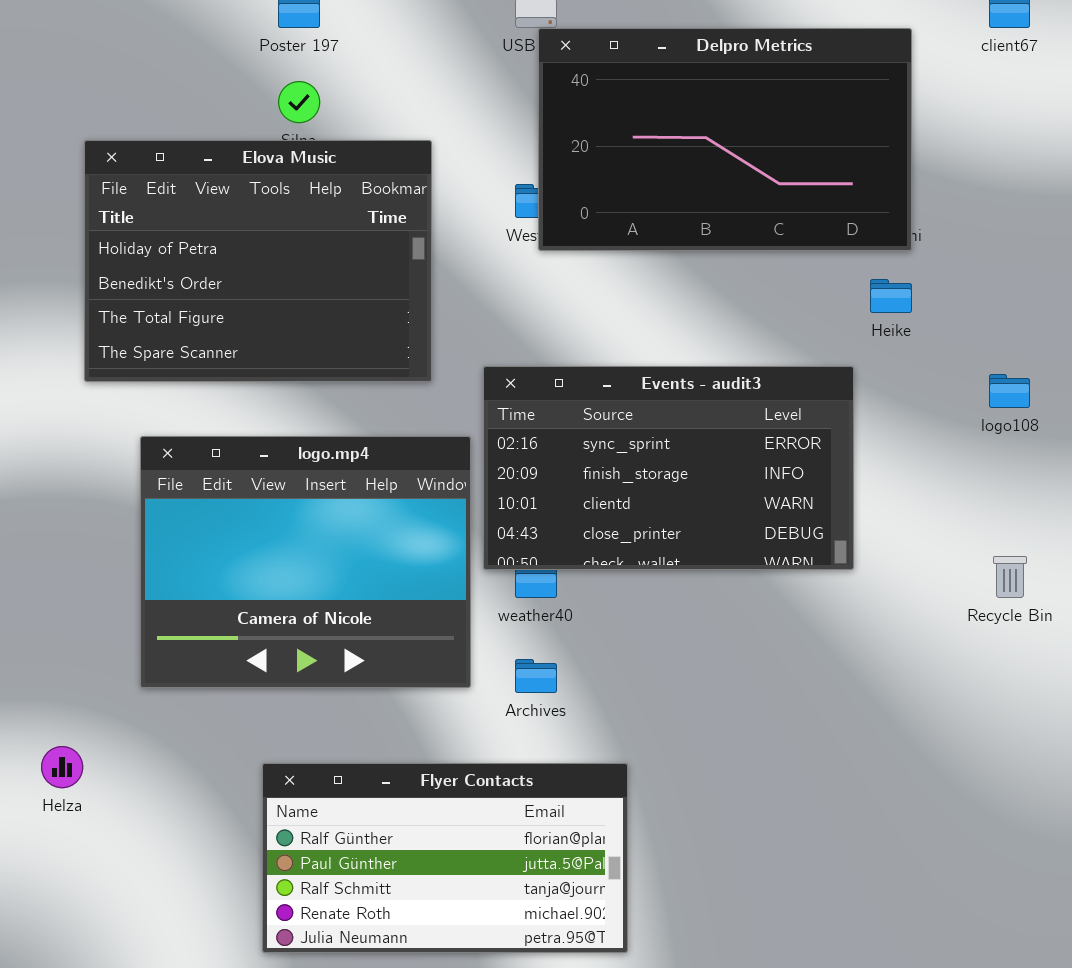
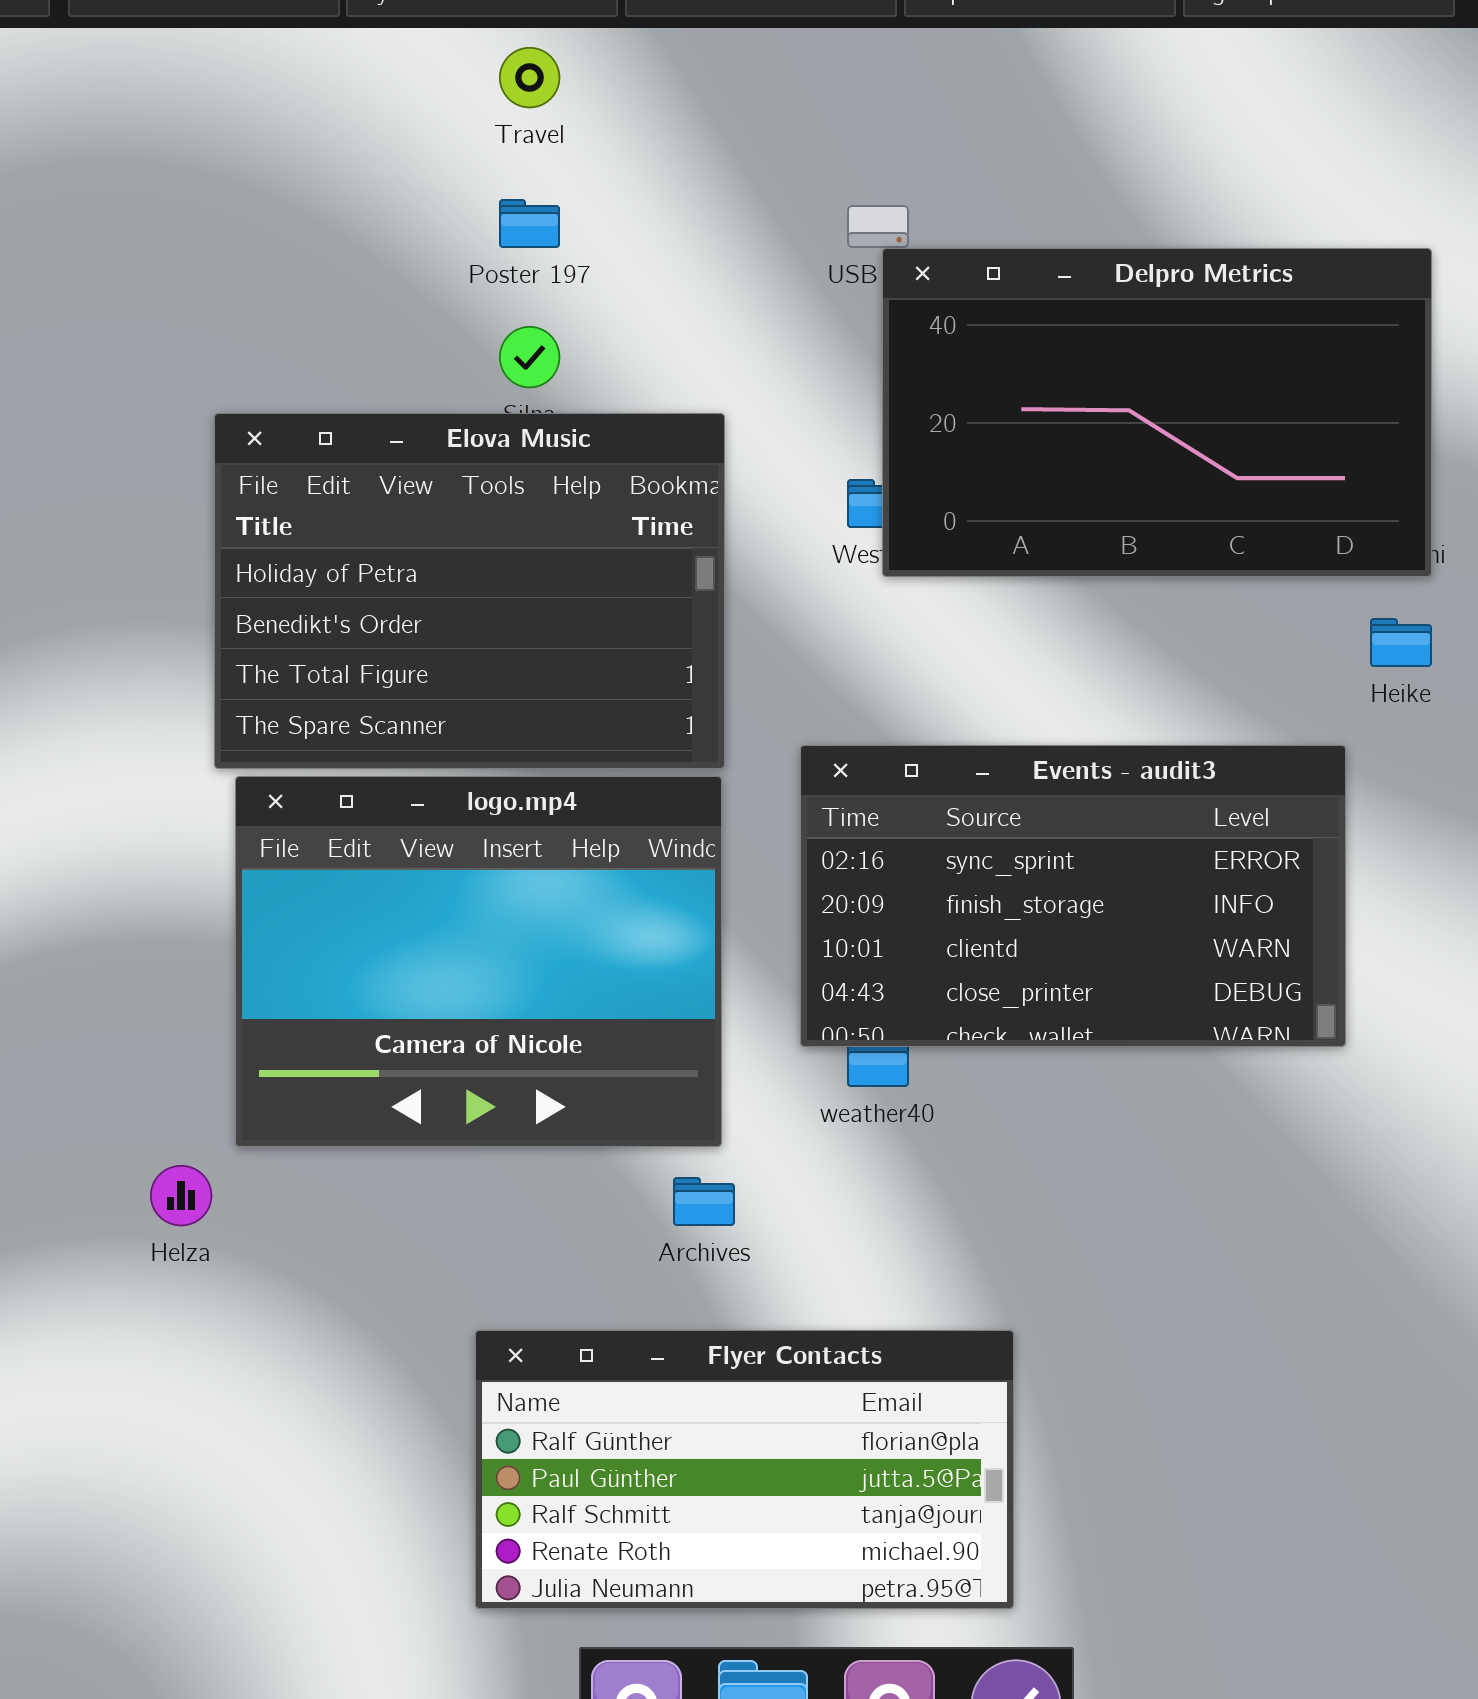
logo.mp4: [140,436,471,688] -> [235,776,722,1147], moved
Archives: [515,659,557,693] -> [673,1177,735,1226], moved
Helza: [41,746,83,788] -> [150,1165,212,1226], moved

